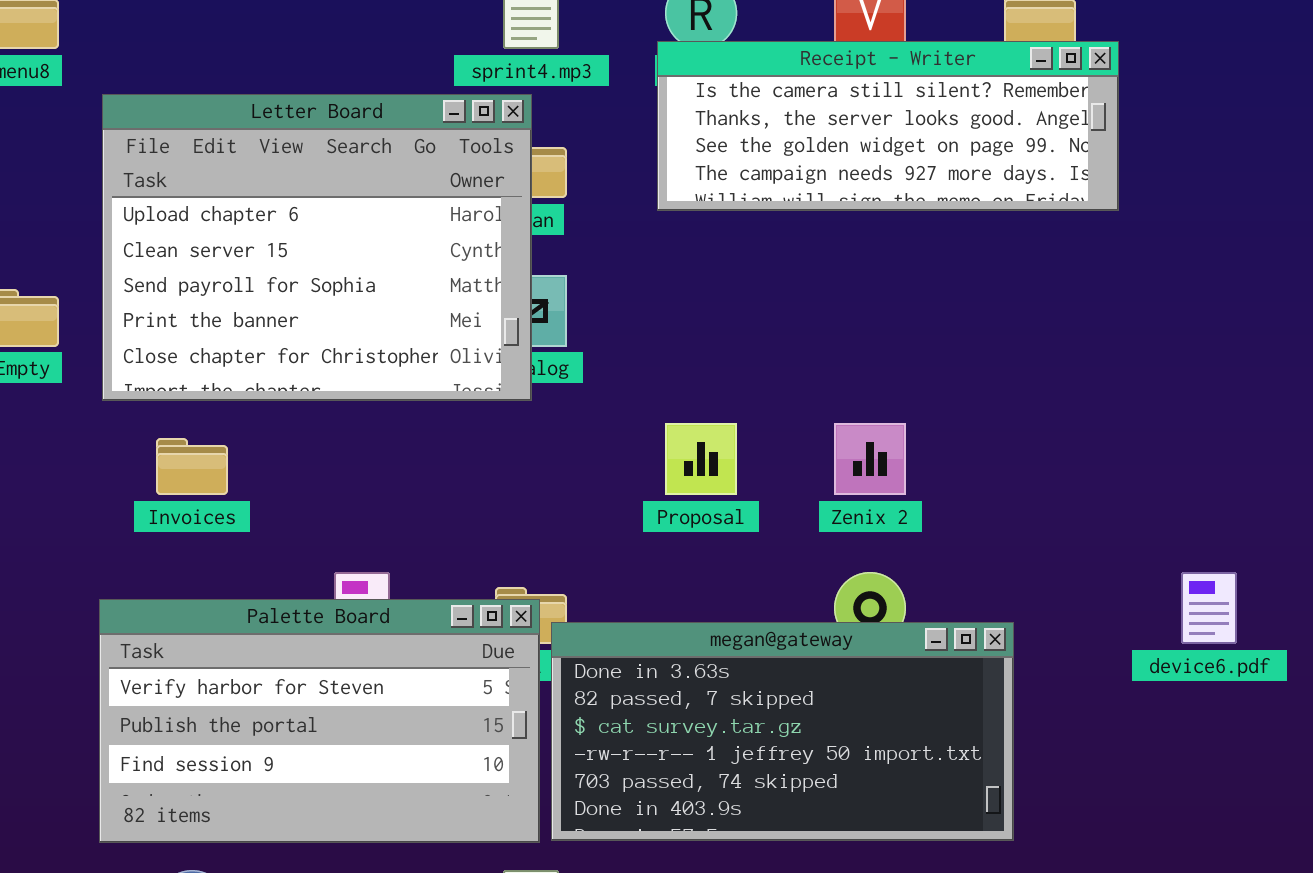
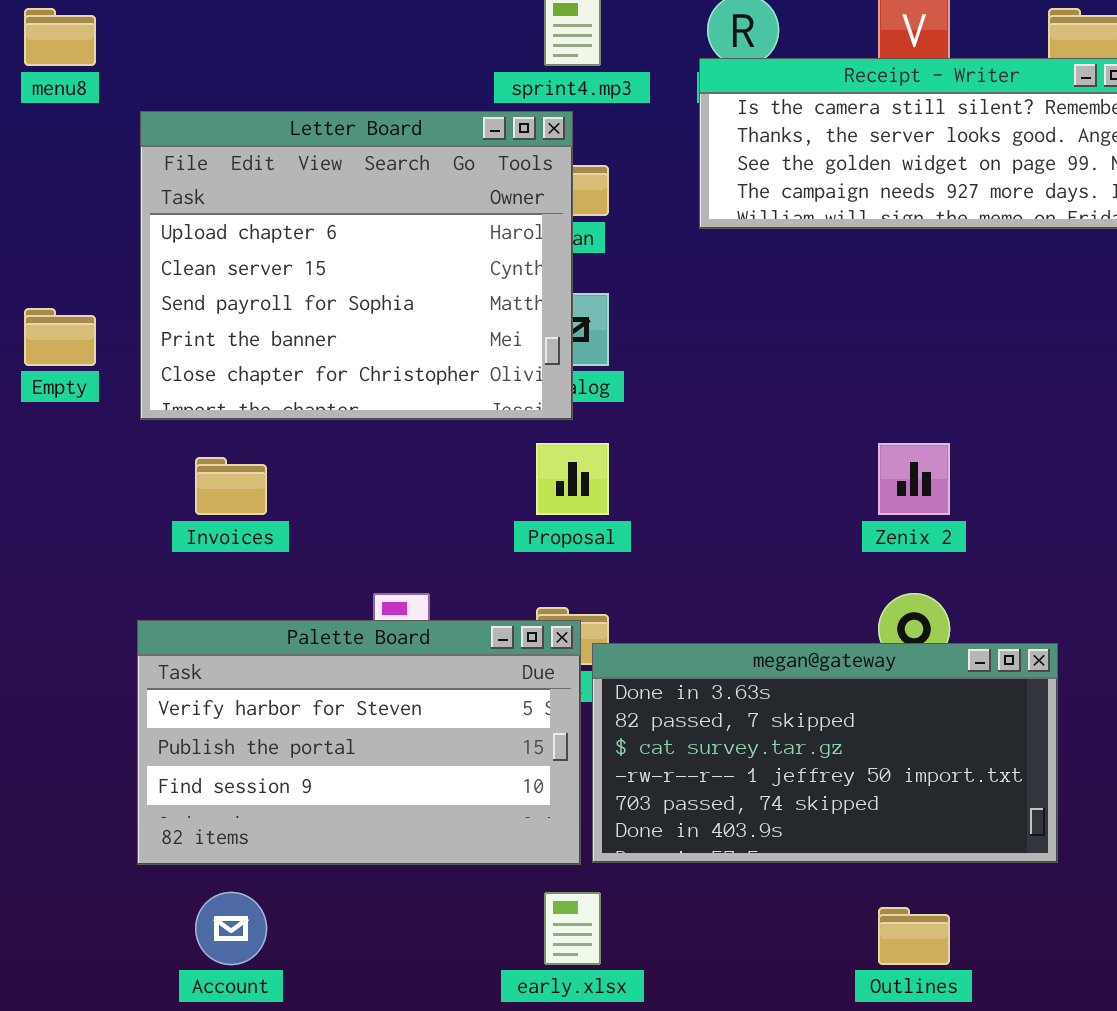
Proposal: [665,423,737,495] -> [536,443,609,515], moved

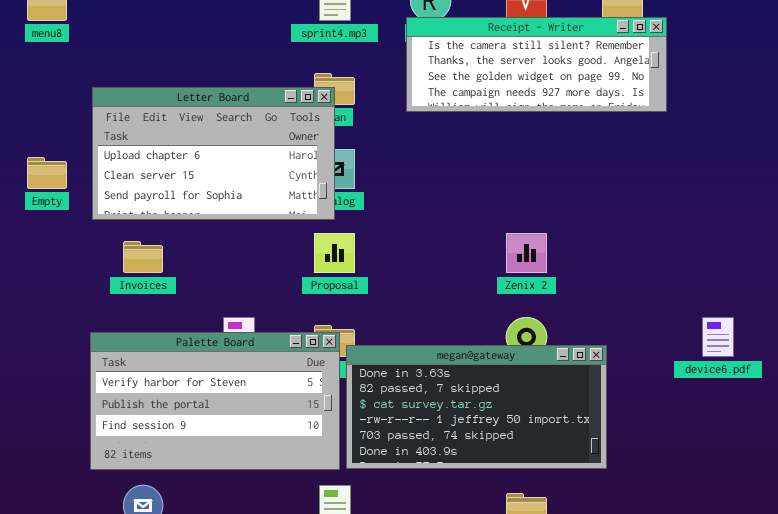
Letter Board: [140,111,573,420] -> [92,87,335,220], resized

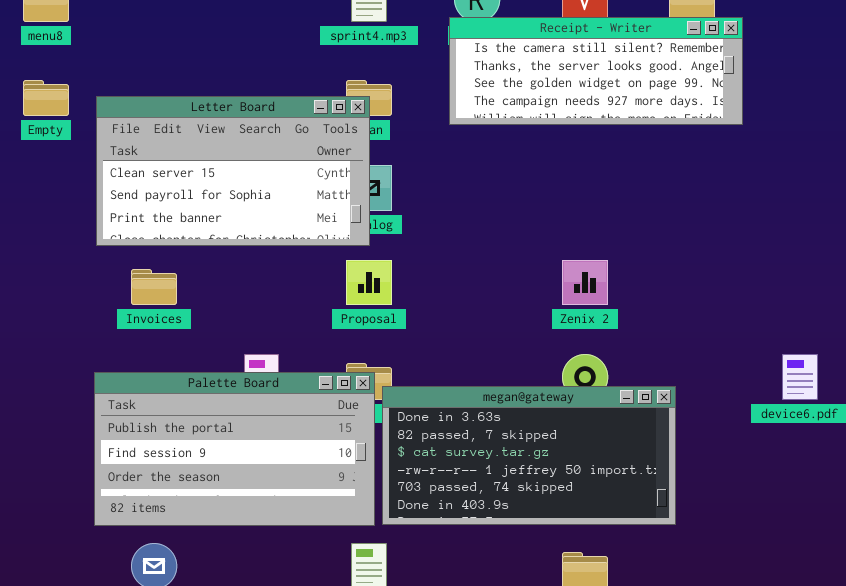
Letter Board: [92,87,335,220] -> [96,96,370,246], scrolled down 1 row
Empty: [27,157,67,189] -> [23,80,69,116], moved
Palette Board: [90,332,340,470] -> [94,372,375,526], scrolled down 1 row

